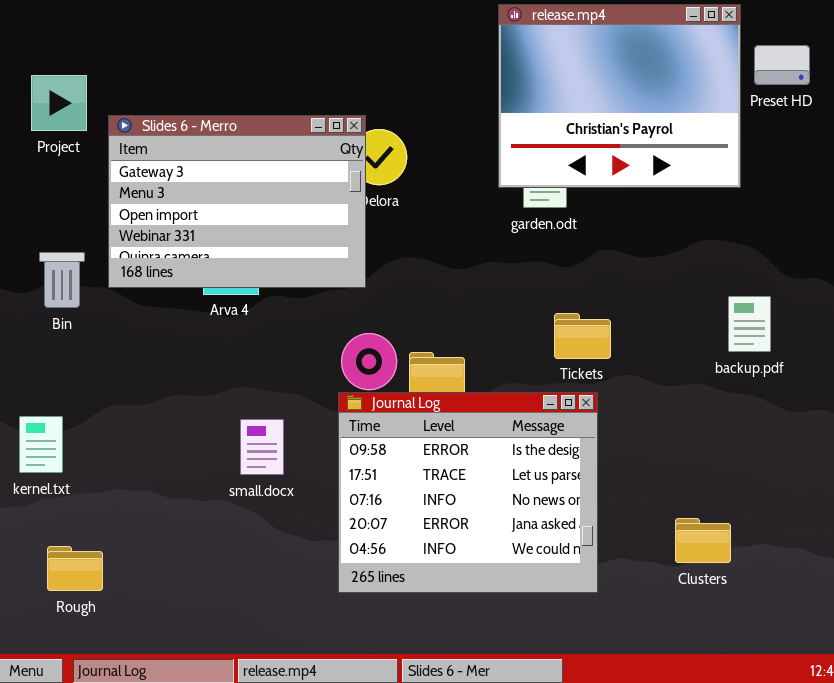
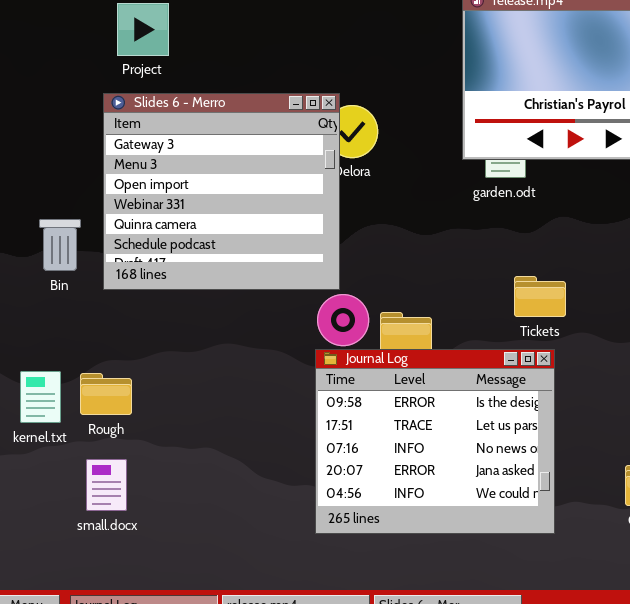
Project: [31,75,87,131] -> [117,3,169,56], moved
Slides 6 - Merro: [108,115,366,288] -> [103,93,340,290], resized
small.docx: [240,419,284,475] -> [86,459,127,511], moved
Rough: [47,546,103,591] -> [80,373,132,415], moved

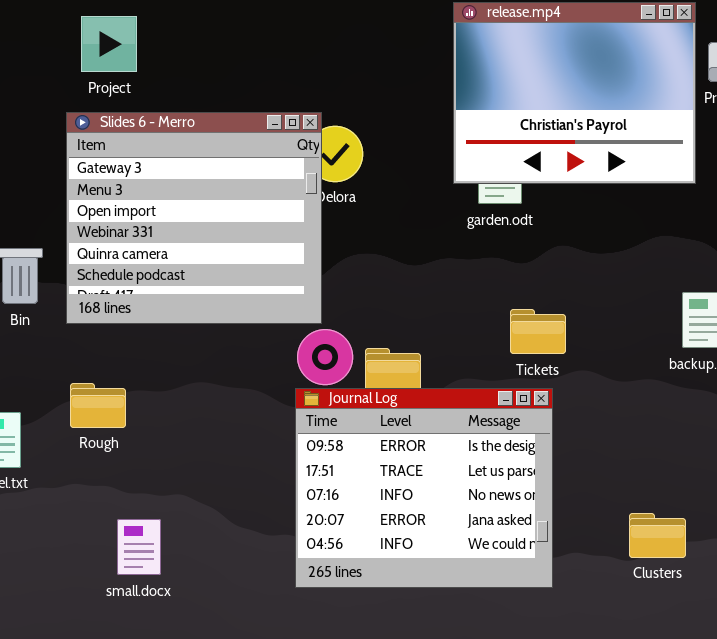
Rough: [80,373,132,415] -> [70,383,126,428], moved
small.docx: [86,459,127,511] -> [117,519,161,575], moved

